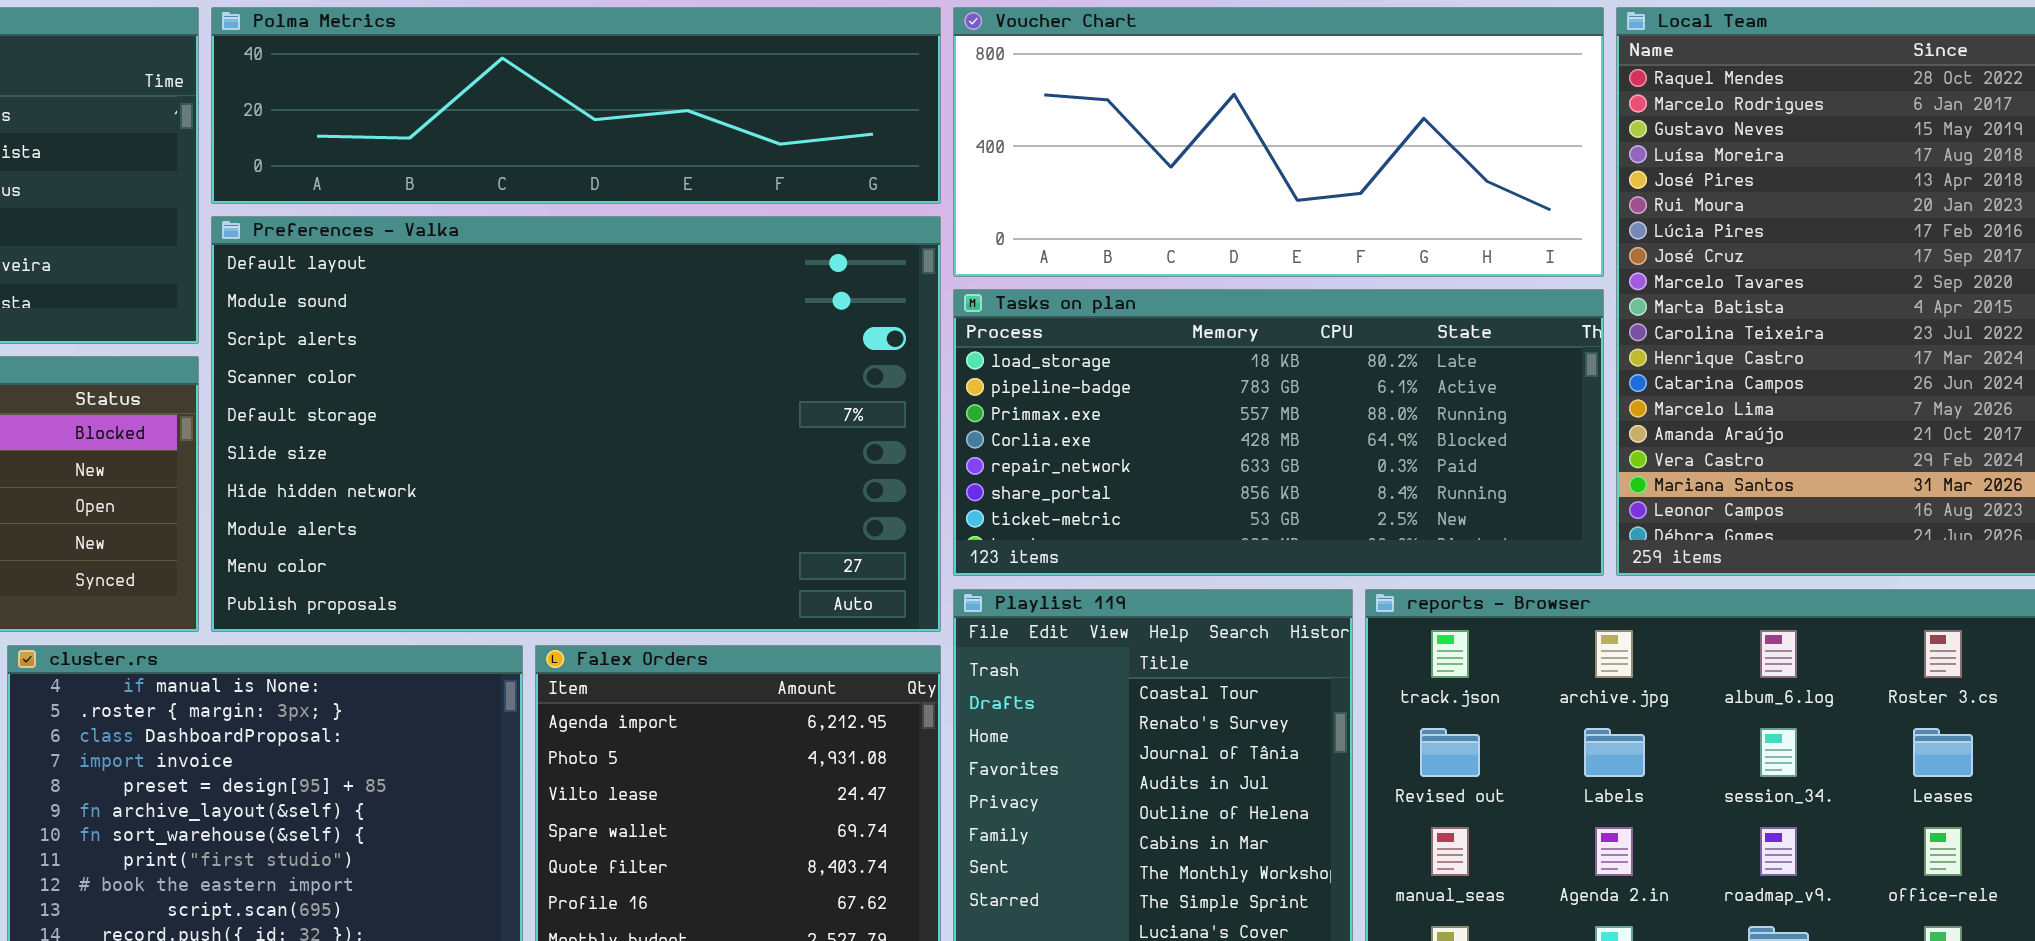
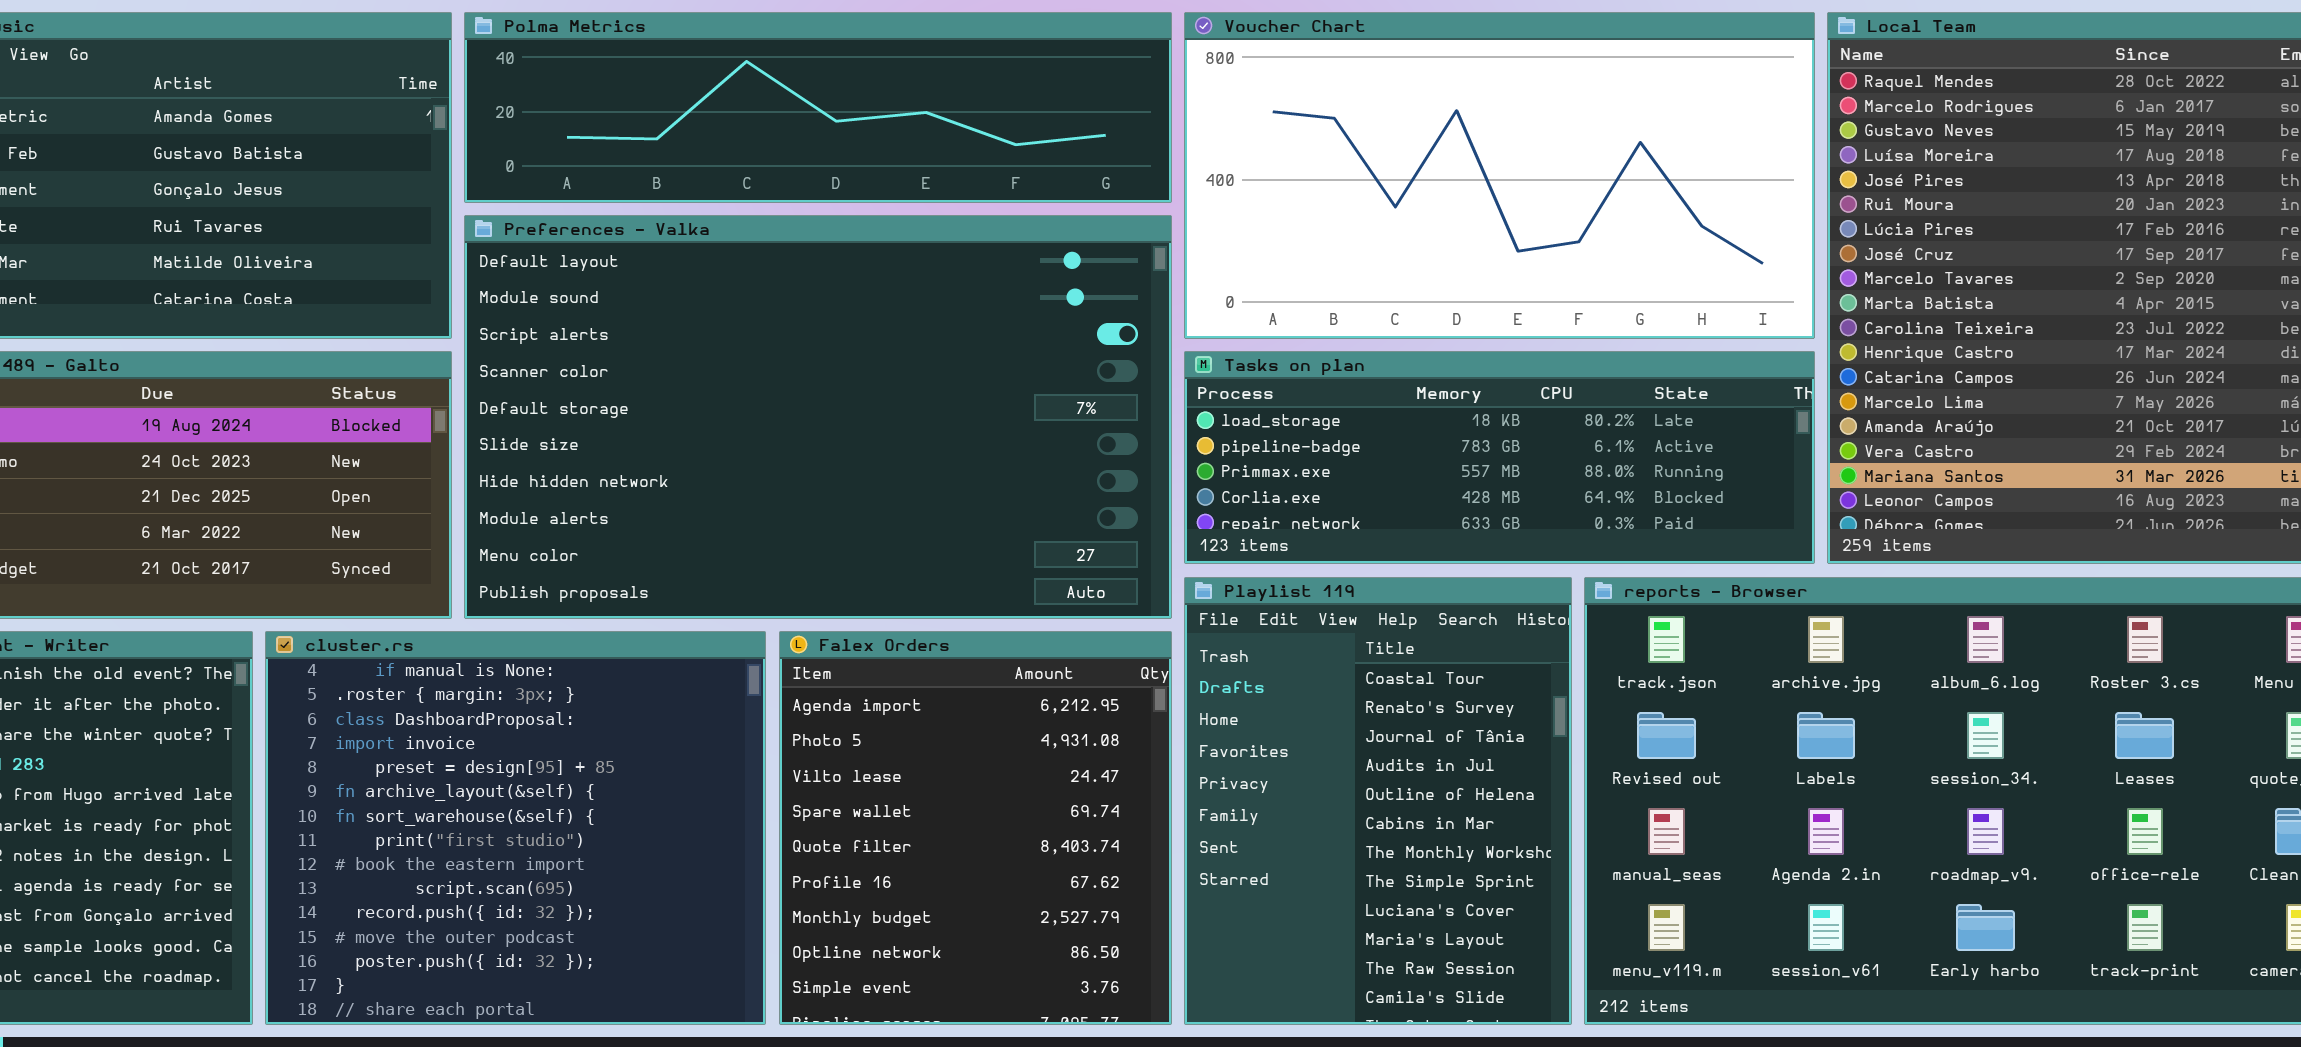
Voucher Chart: [953,7,1604,277] -> [1184,12,1815,339], resized
Tasks on plan: [953,289,1604,576] -> [1184,351,1815,564], resized

